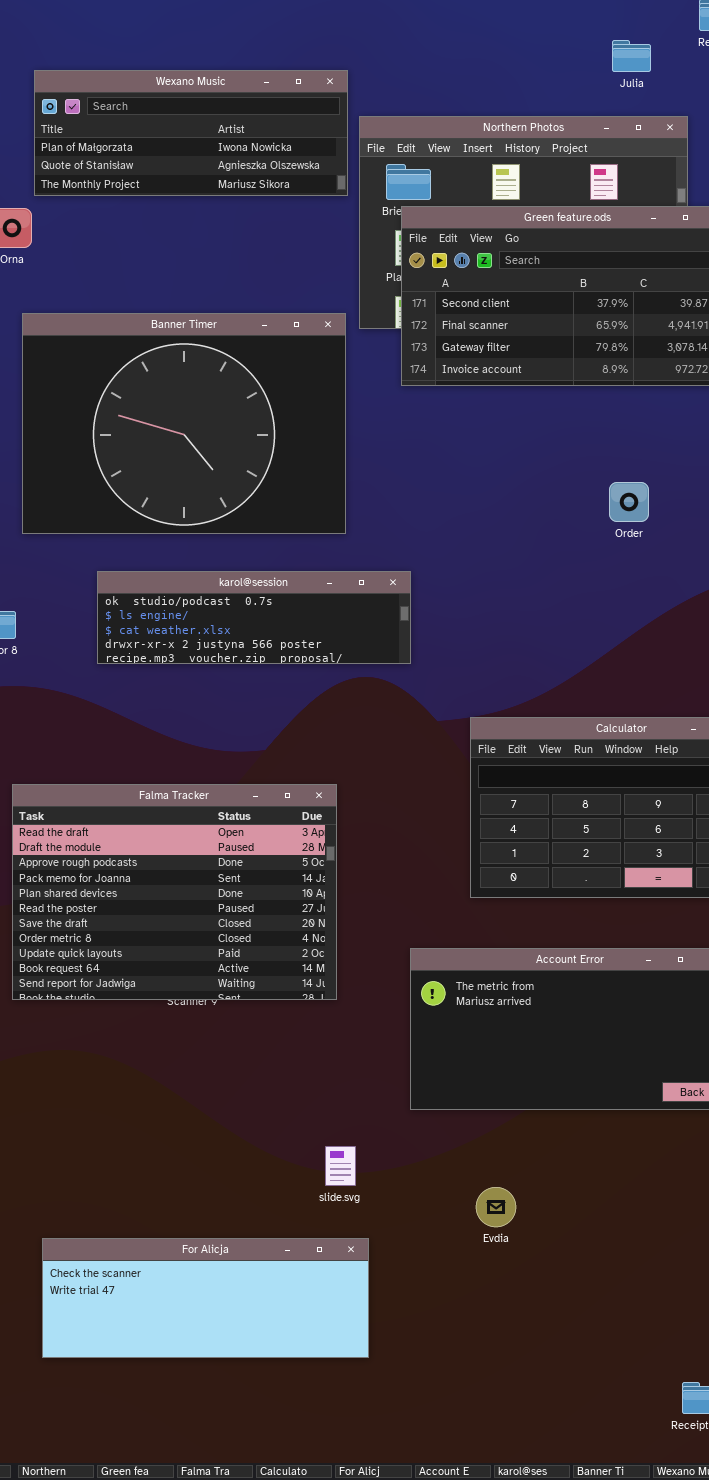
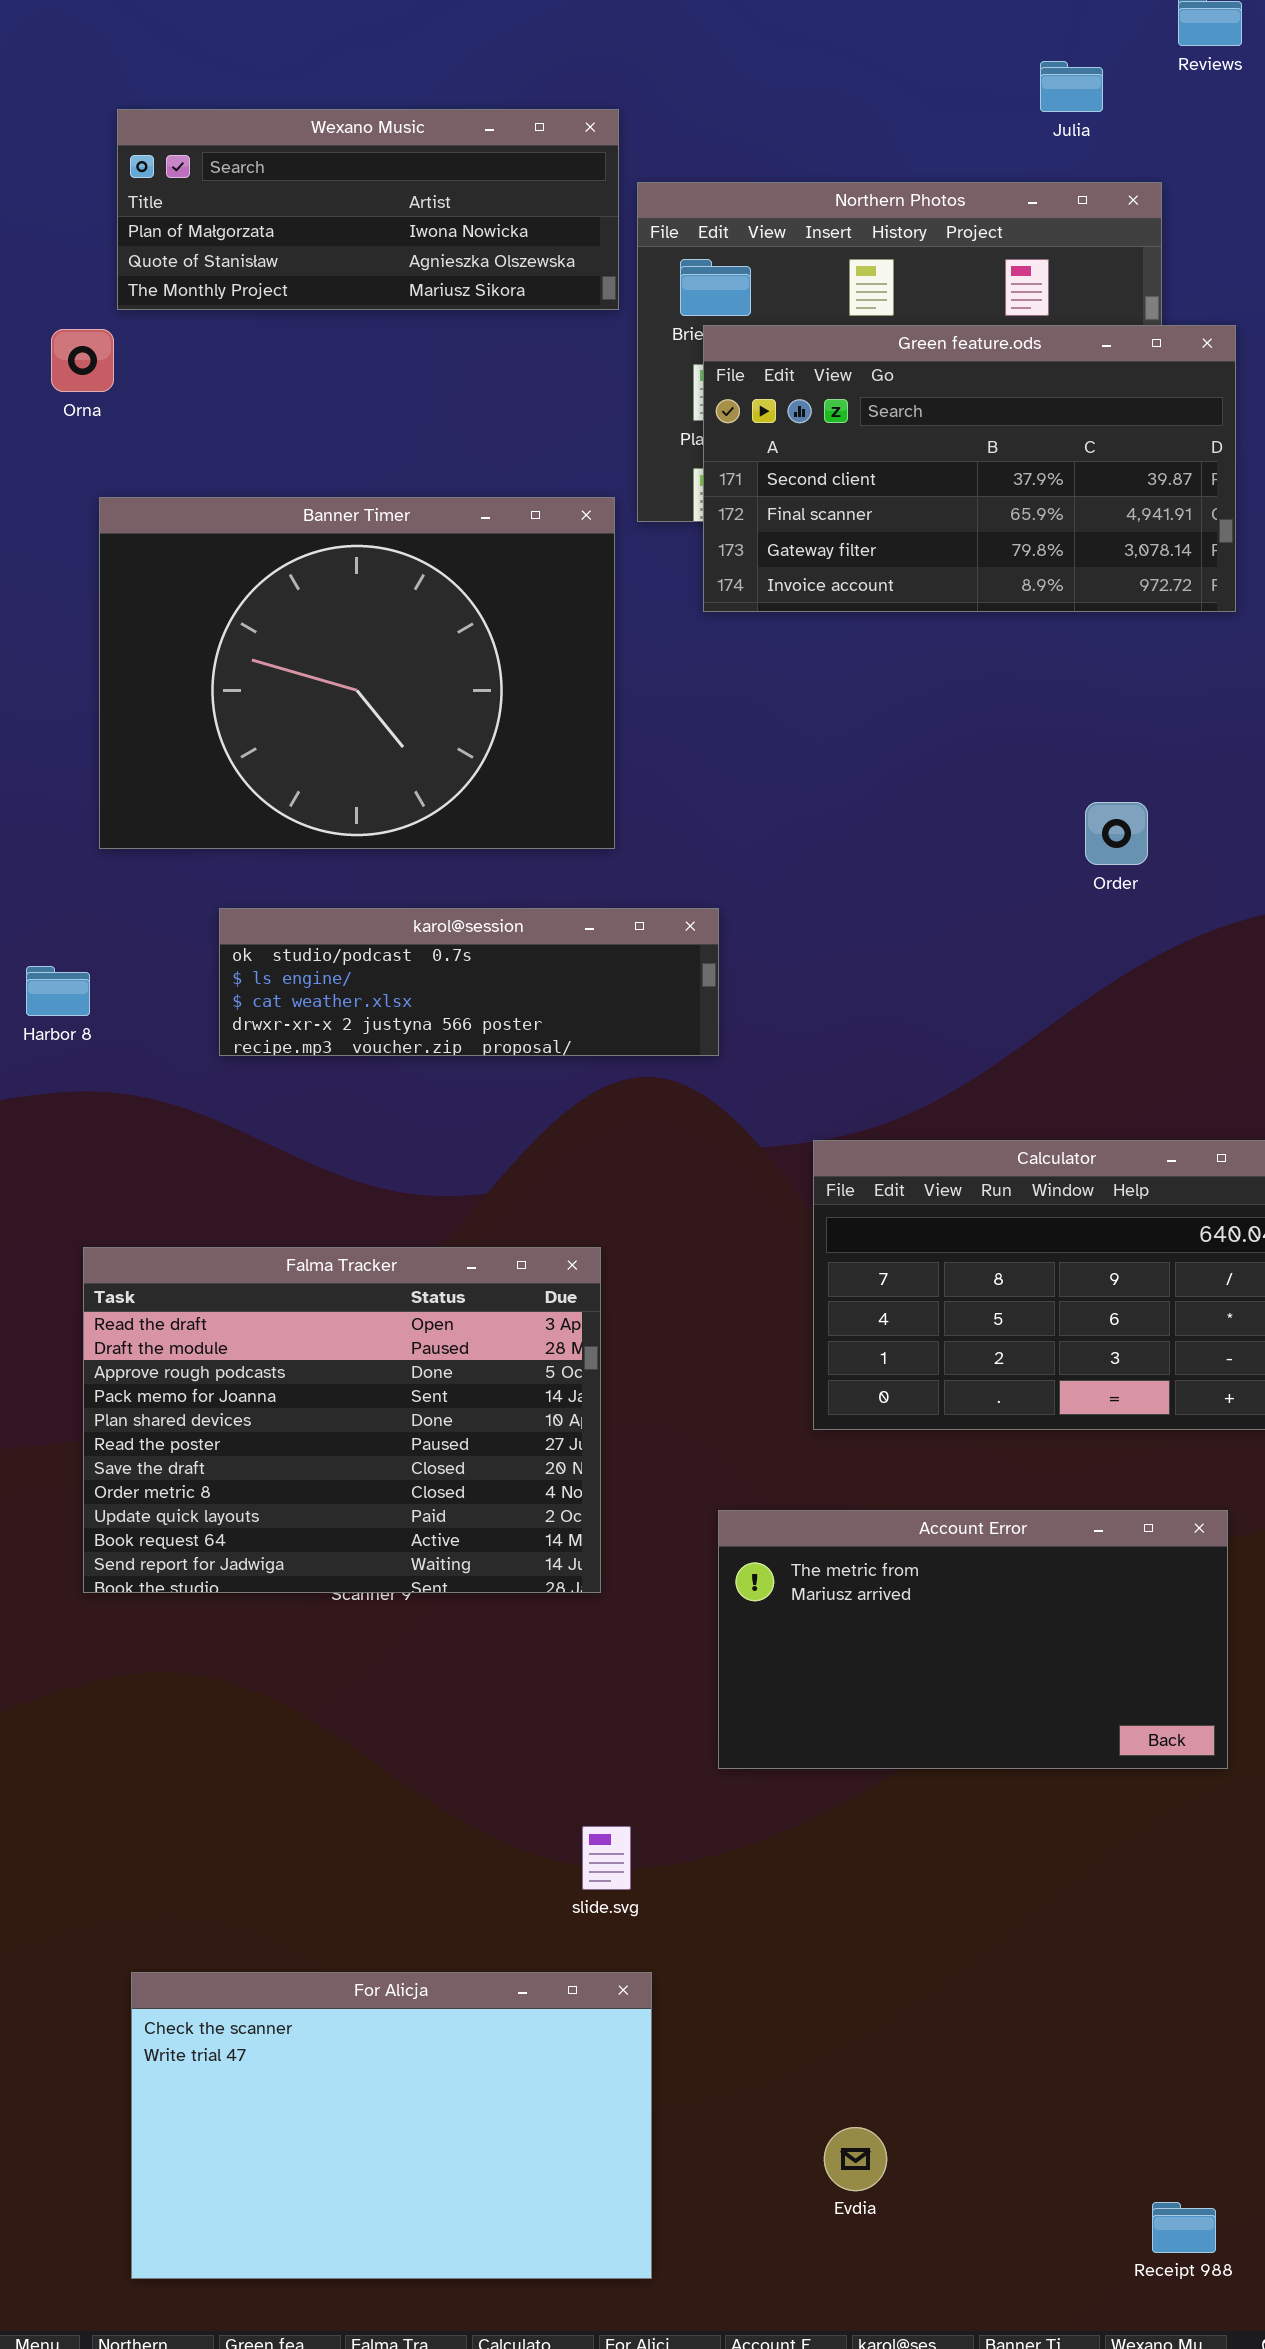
Order: [609,482,649,522] -> [1085,802,1148,865], moved
Evdia: [476,1187,516,1227] -> [824,2127,887,2191], moved
For Alicja: [42,1238,369,1358] -> [131,1972,652,2279], resized

